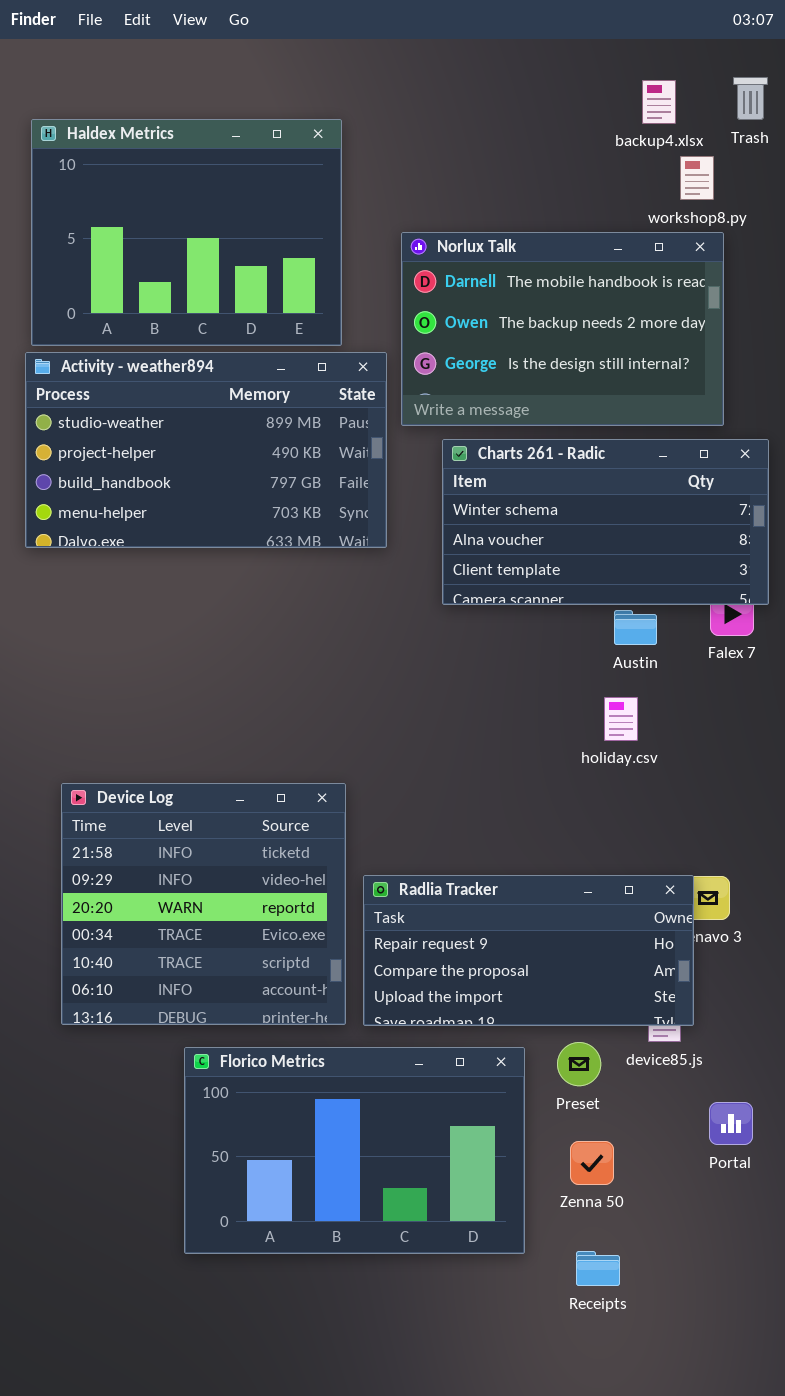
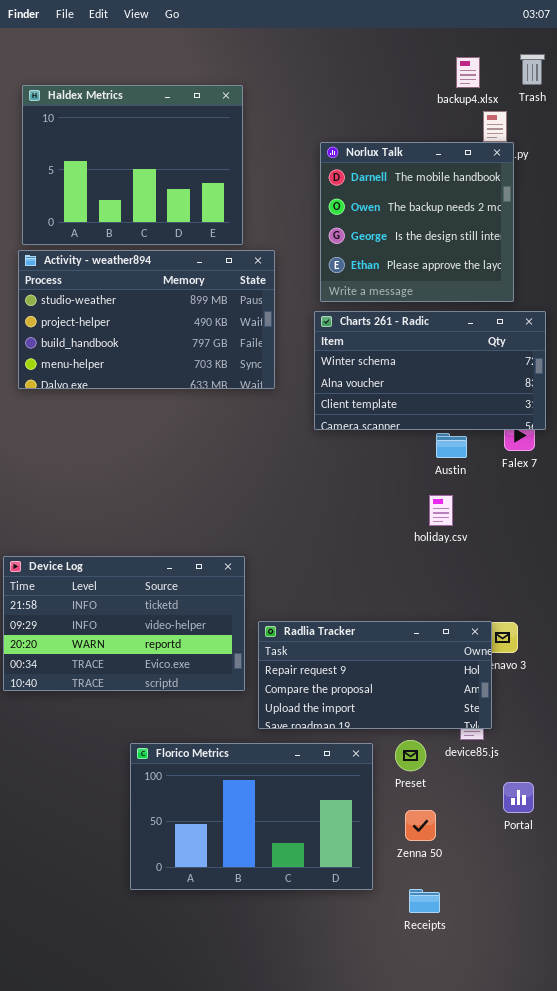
Norlux Talk: [401,232,724,426] -> [320,142,514,302], resized
Device Log: [61,783,346,1025] -> [3,556,245,691], resized

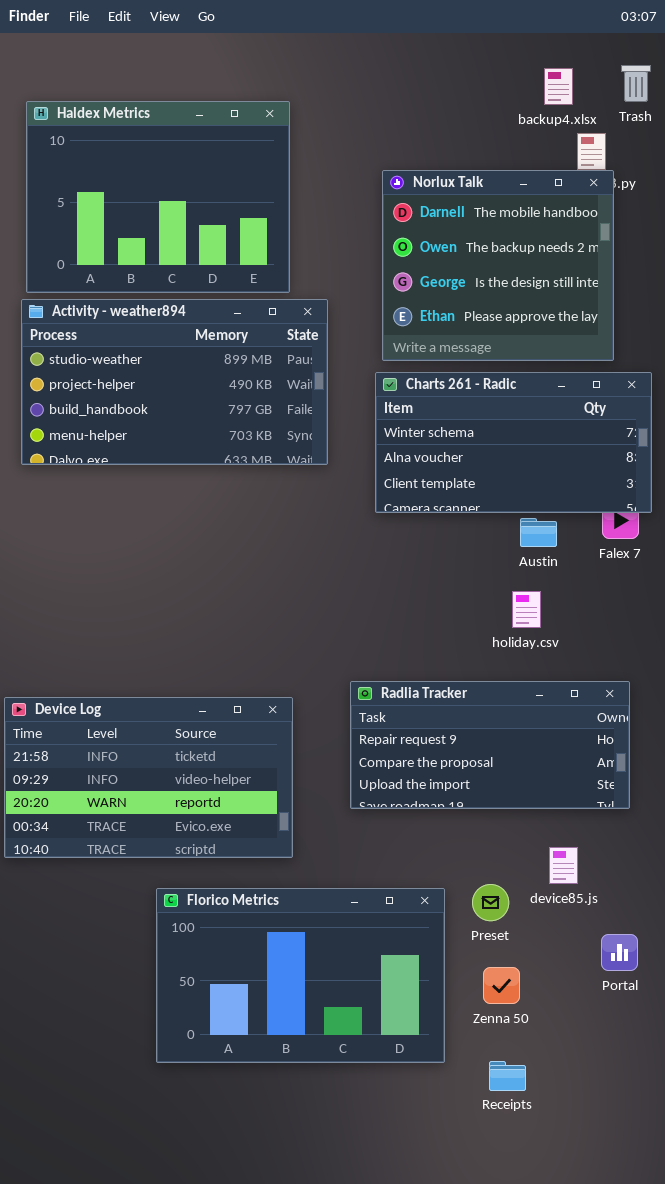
Device Log: [3,556,245,691] -> [4,697,293,858], moved
Radlia Tracker: [258,621,492,729] -> [350,681,630,809], moved

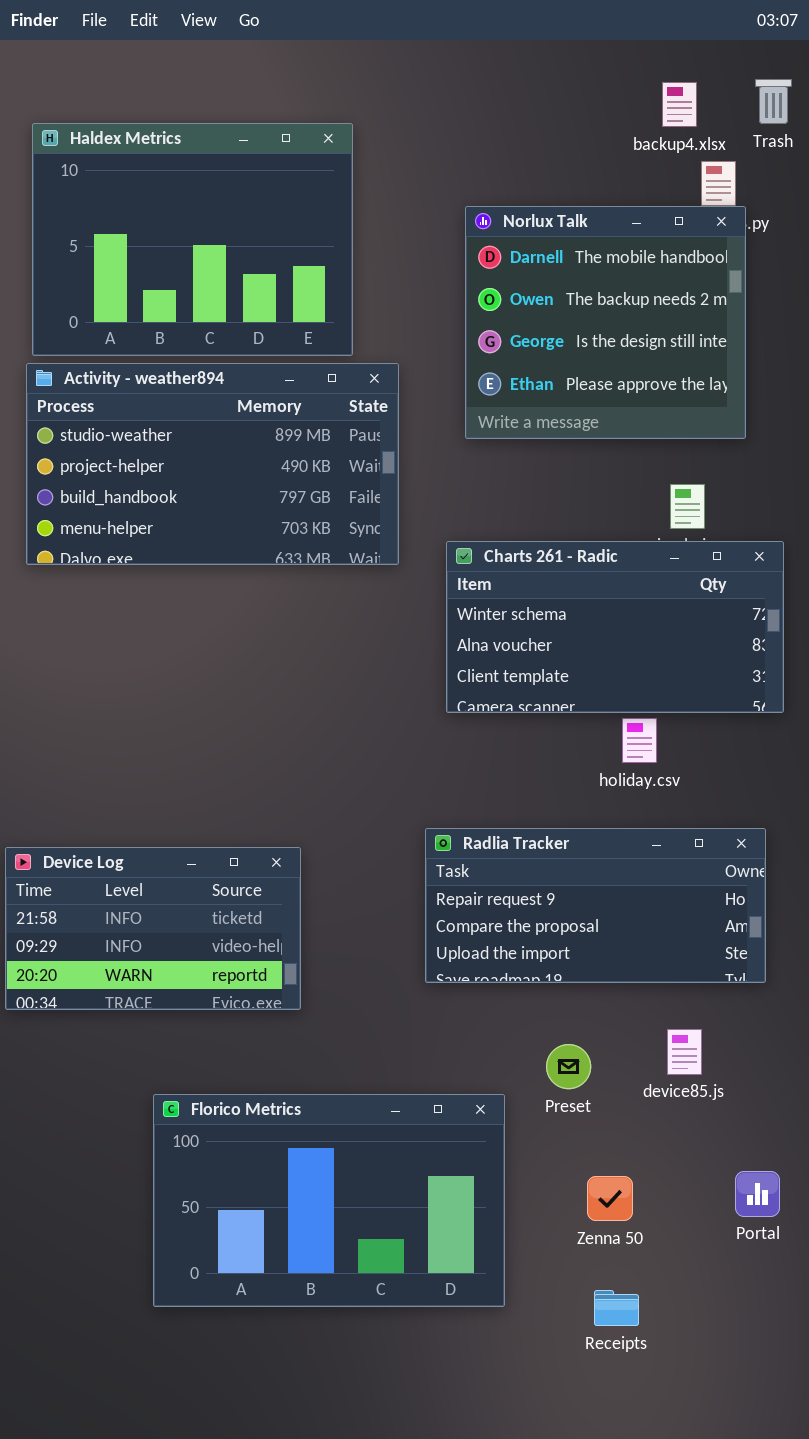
Charts 261 - Radic: [375,372,652,513] -> [446,541,784,713], moved
Device Log: [4,697,293,858] -> [5,847,301,1010], resized
Preset: [472,884,509,921] -> [546,1044,591,1089], moved
Florico Metrics: [156,888,445,1063] -> [153,1094,505,1307], moved
Portal: [601,934,638,971] -> [735,1171,780,1217], moved

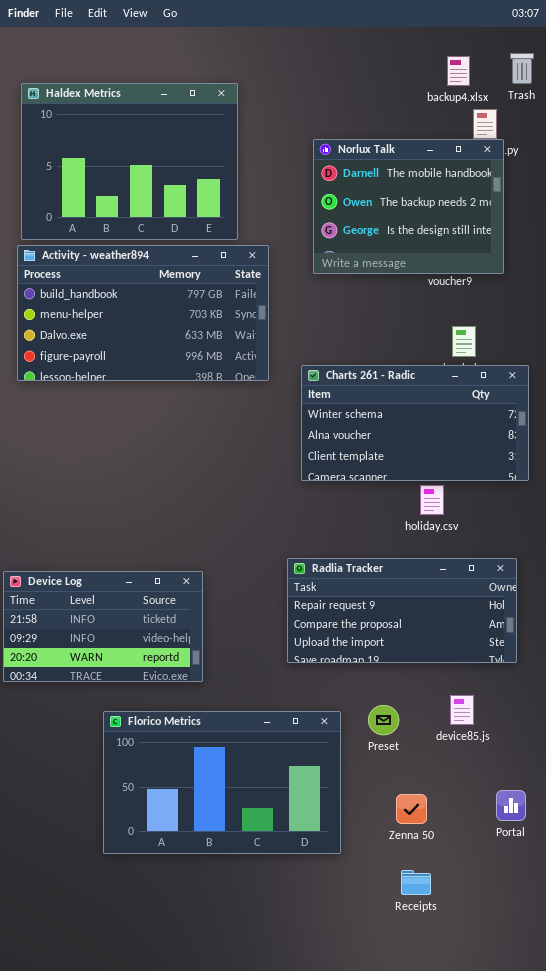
Norlux Talk: [465,206,746,439] -> [313,139,504,274], resized
Activity - weather894: [26,363,399,565] -> [17,245,269,381], scrolled down 2 rows
Florico Metrics: [153,1094,505,1307] -> [103,711,341,854], moved

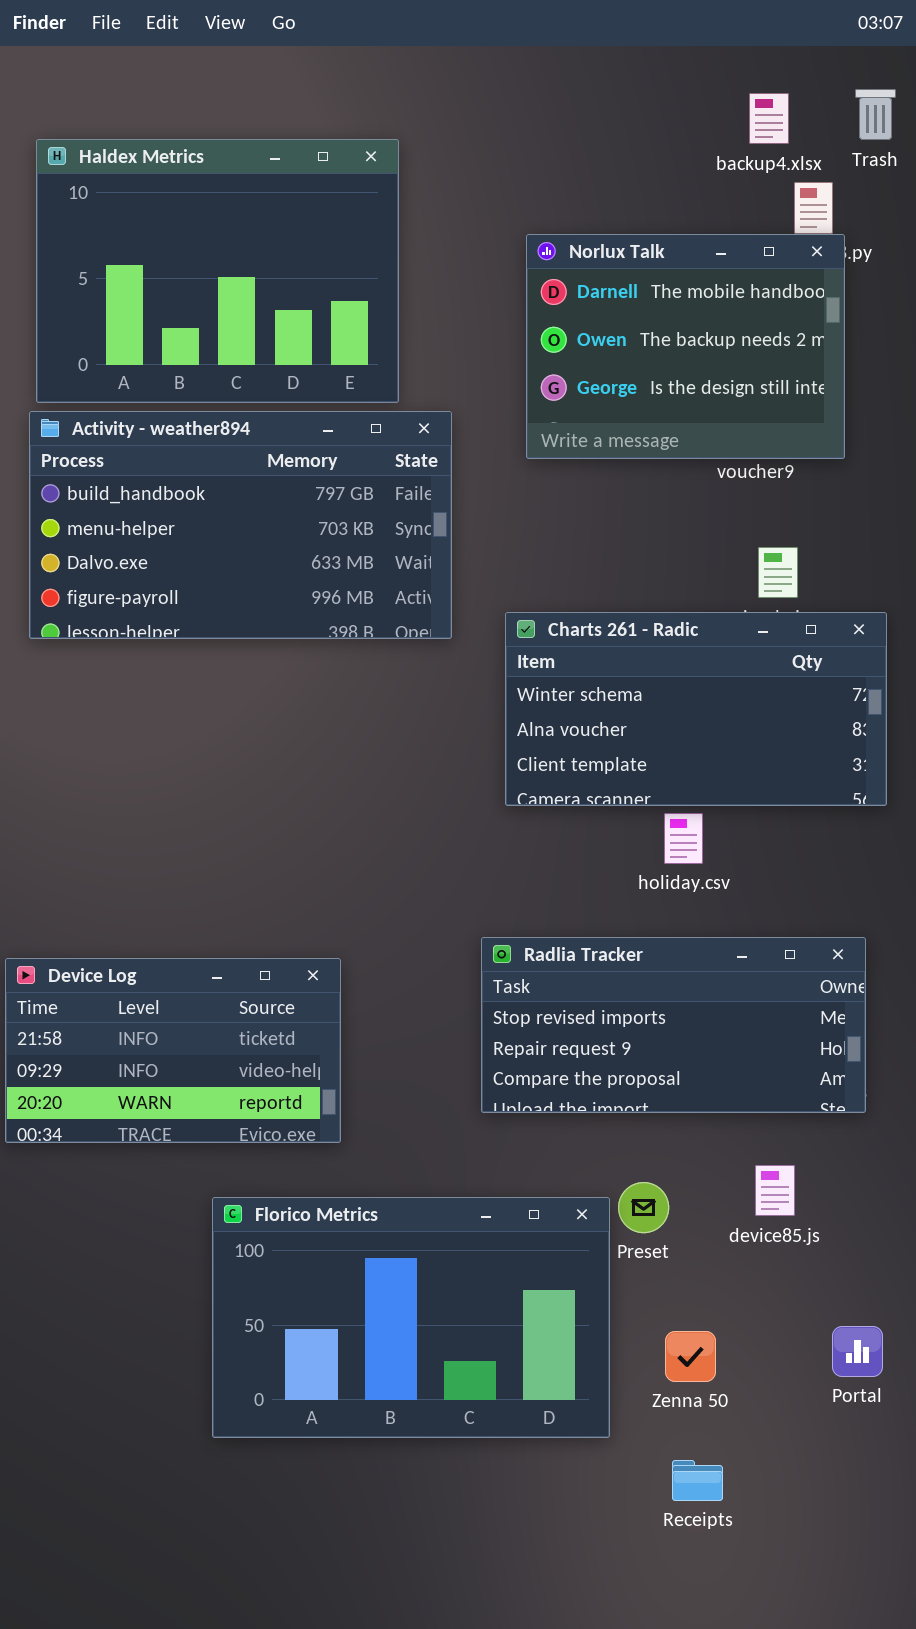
holiday.csv: [420,485,444,515] -> [664,813,703,864], moved
Radlia Tracker: [287,558,517,663] -> [481,937,866,1113], scrolled up 1 row
Florico Metrics: [103,711,341,854] -> [212,1197,610,1438], moved

